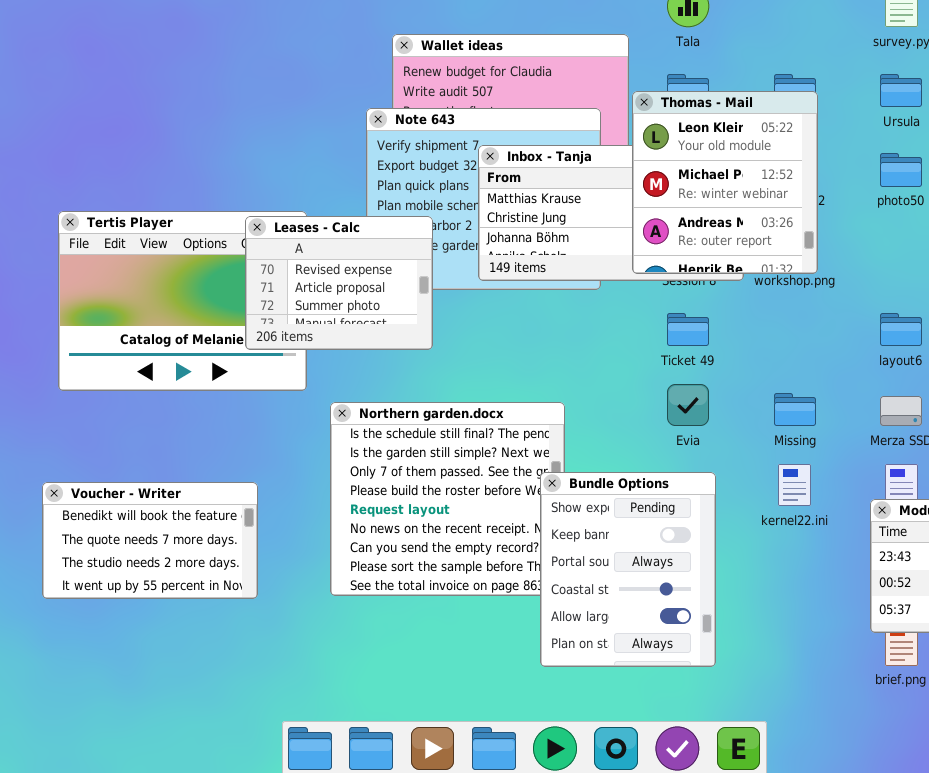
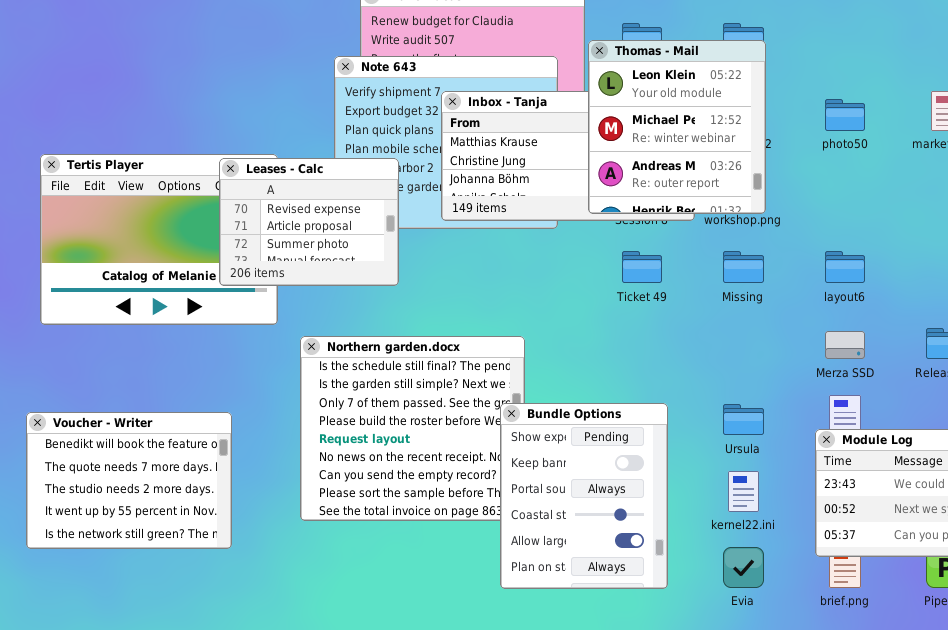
Ursula: [880,74,922,107] -> [723,404,764,435], moved
Evia: [667,384,709,426] -> [723,547,764,588], moved
Missing: [774,393,816,426] -> [723,251,764,283], moved
kernel22.ini: [778,464,811,506] -> [728,471,759,512], moved
Voucher - Writer: [42,482,258,599] -> [26,412,232,549], resized

